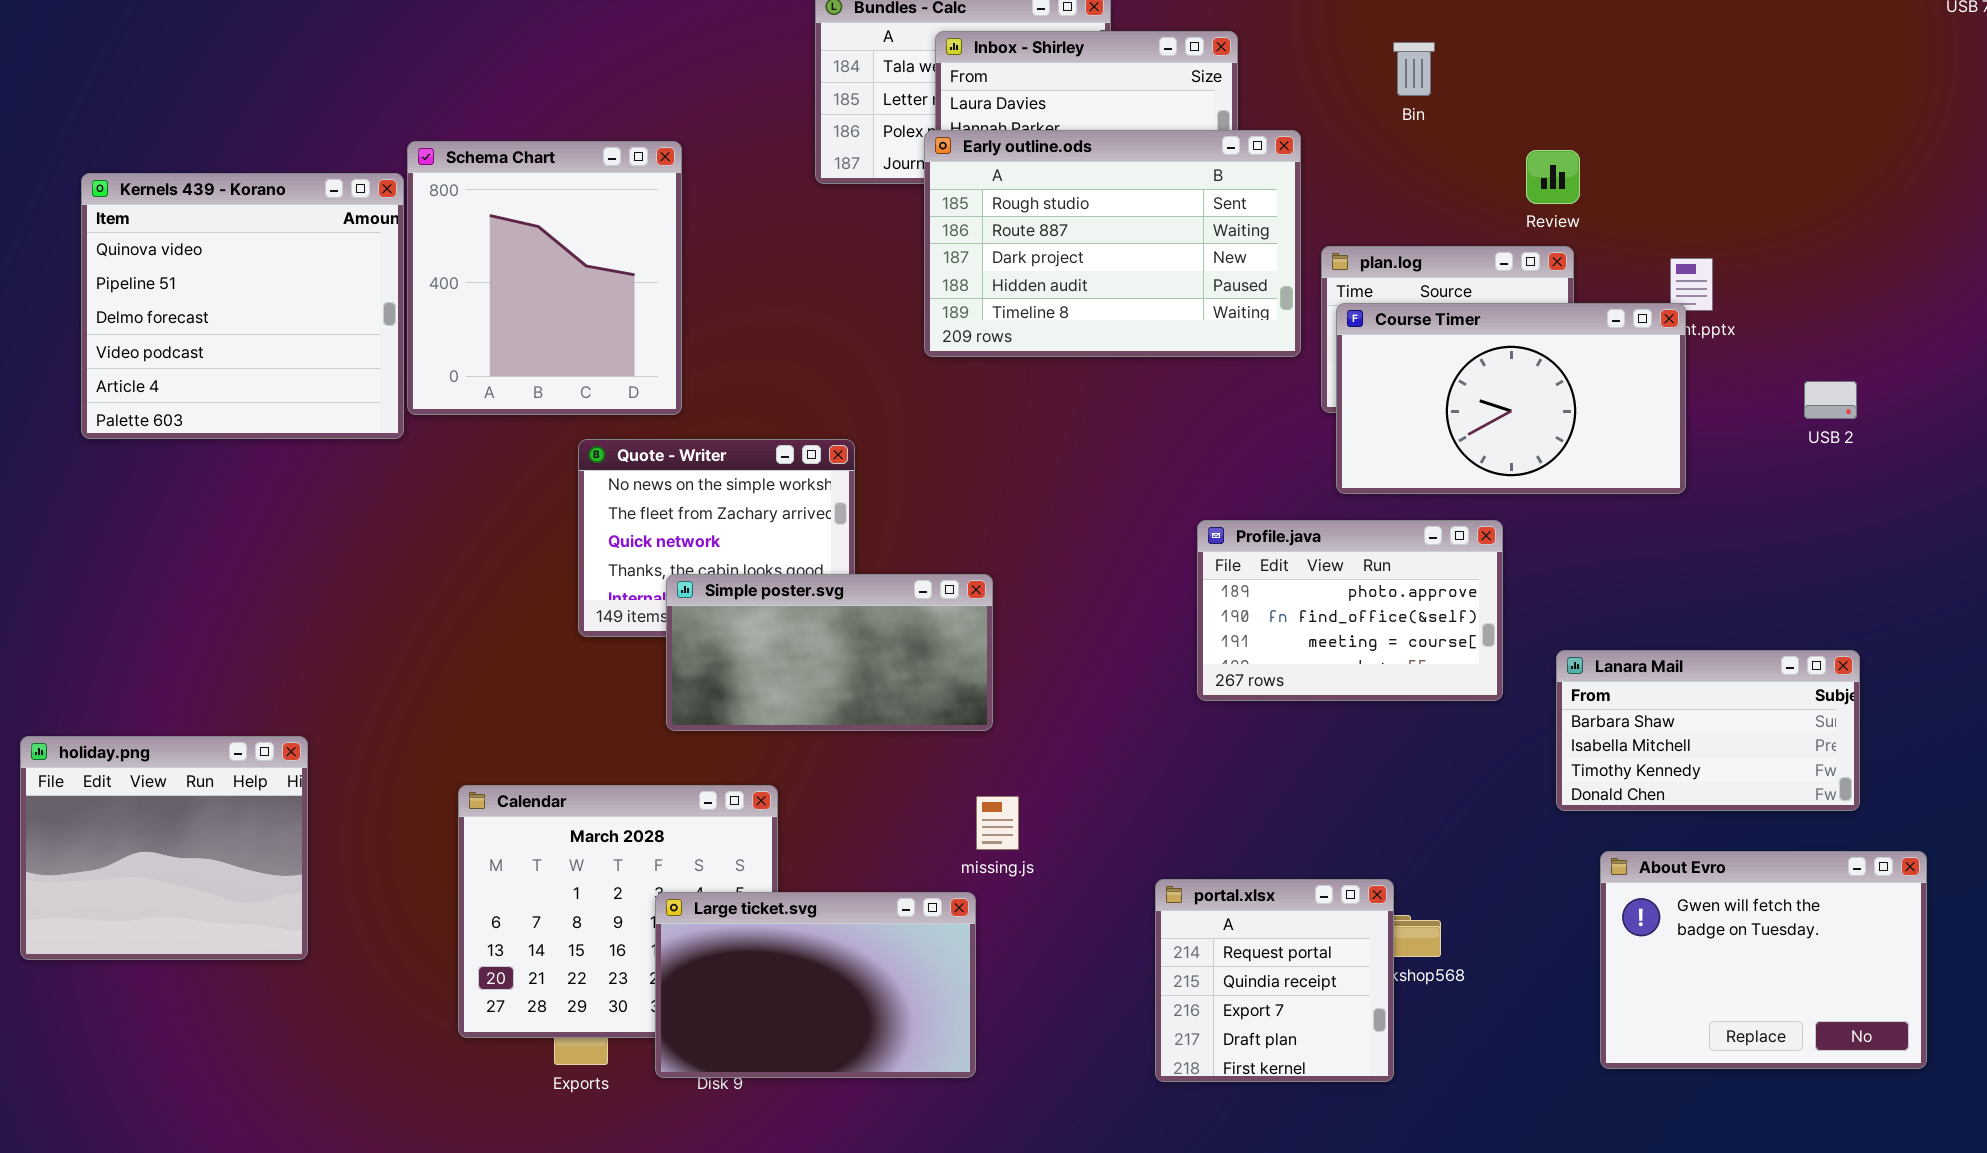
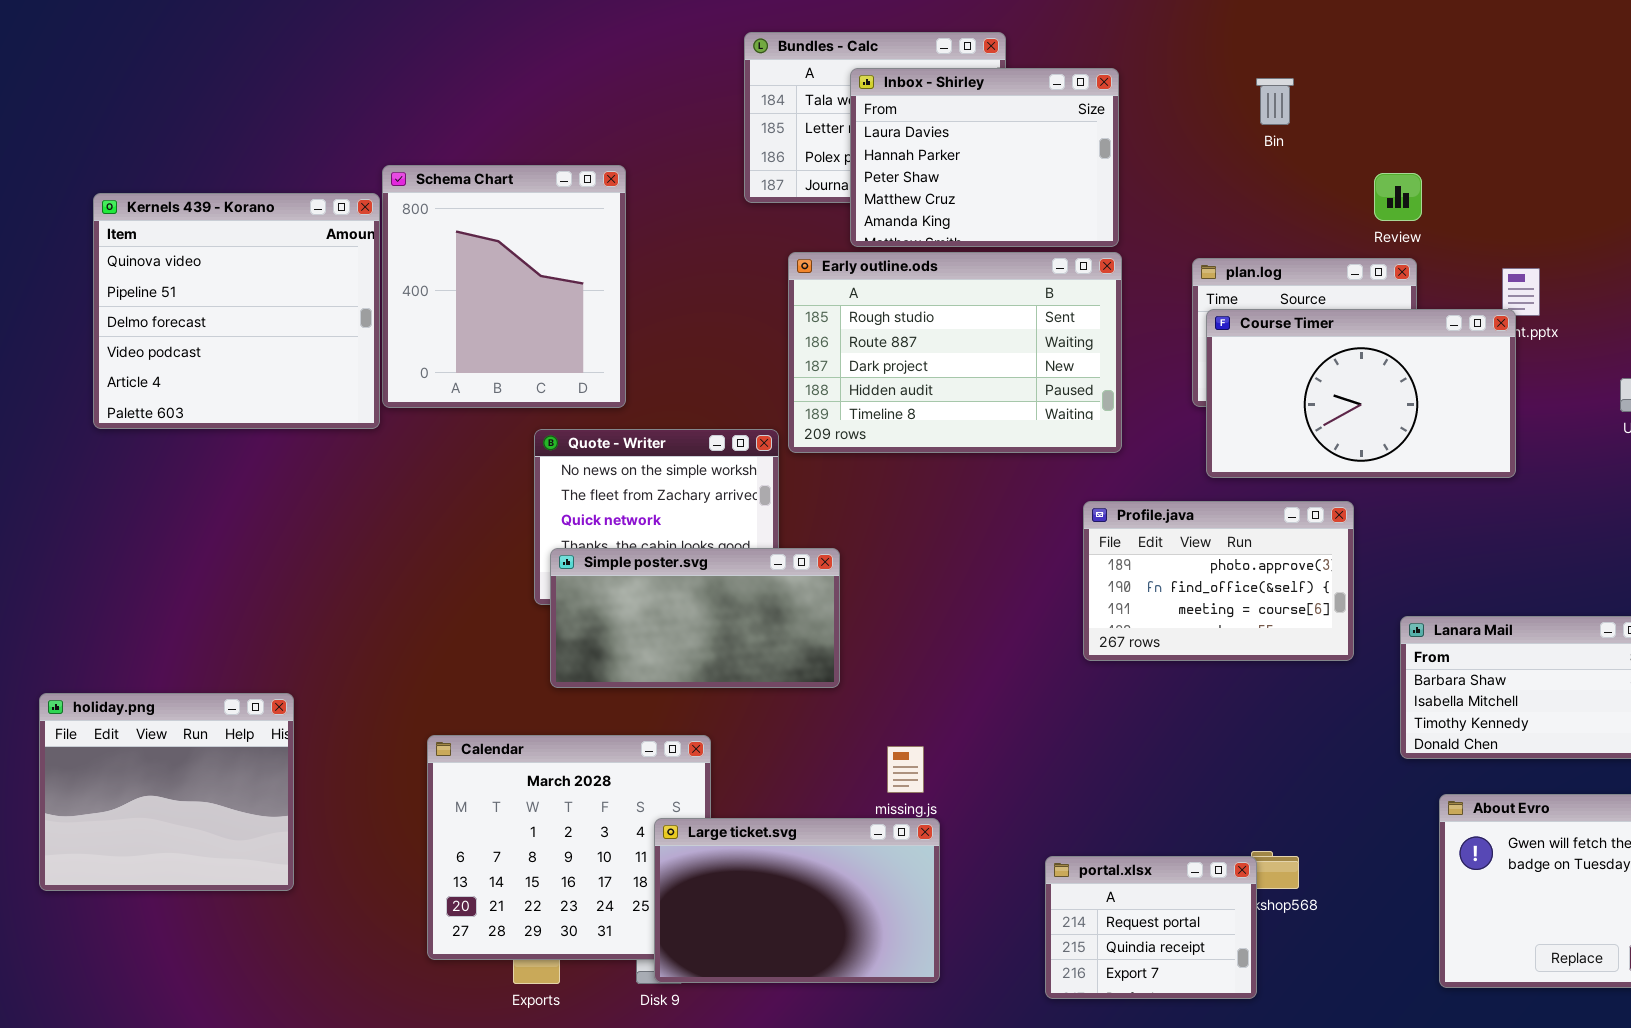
Early outline.ods: [924,130,1301,357] -> [788,252,1122,453], moved
Simple poster.svg: [666,574,993,731] -> [550,548,840,688], moved
portal.xlsx: [1155,879,1394,1082] -> [1045,856,1257,999], resized
Large ticket.svg: [655,892,976,1078] -> [654,818,940,983], moved

